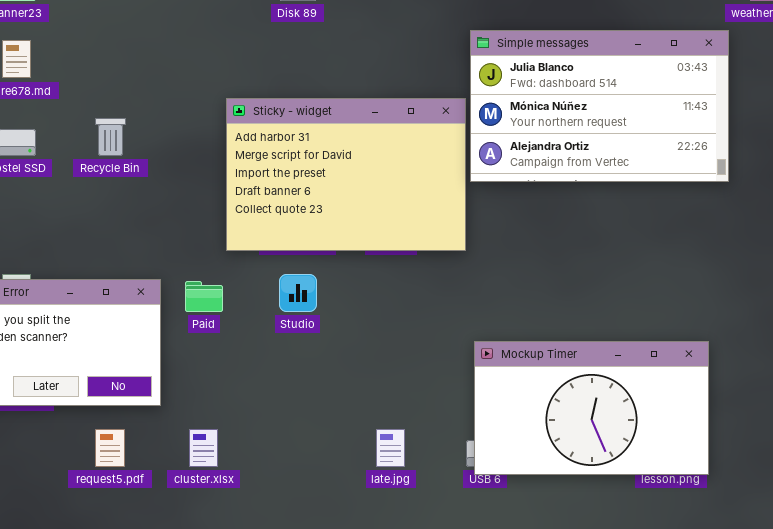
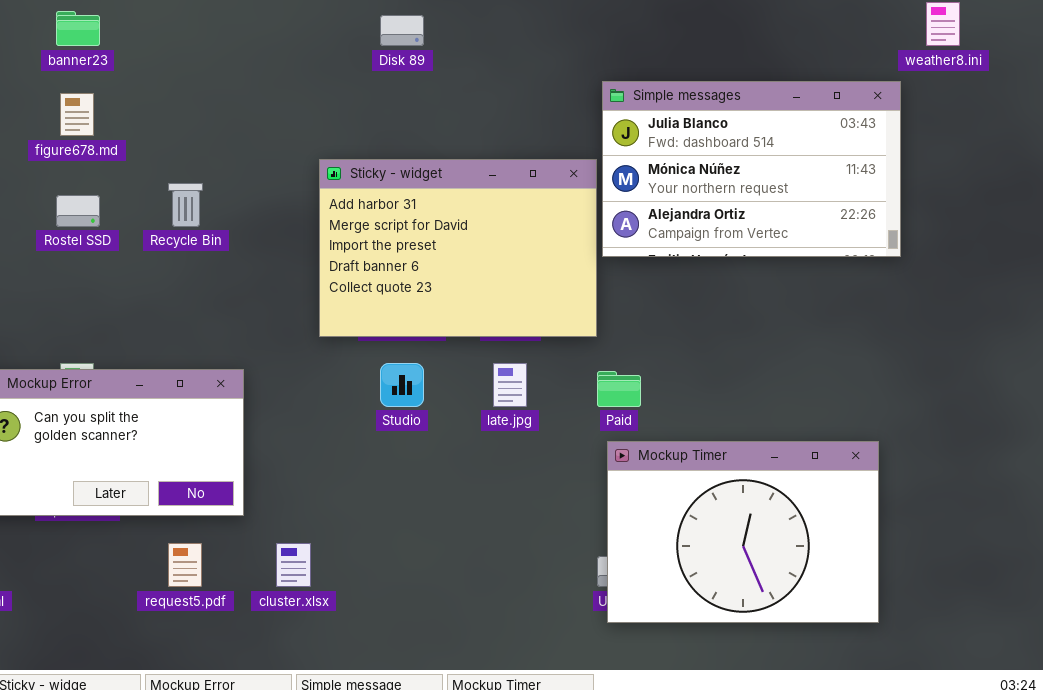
Paid: [185,281,223,312] -> [597,371,641,407], moved
Mockup Timer: [474,341,709,475] -> [607,441,879,623], resized
late.jpg: [376,429,405,467] -> [493,363,527,407], moved

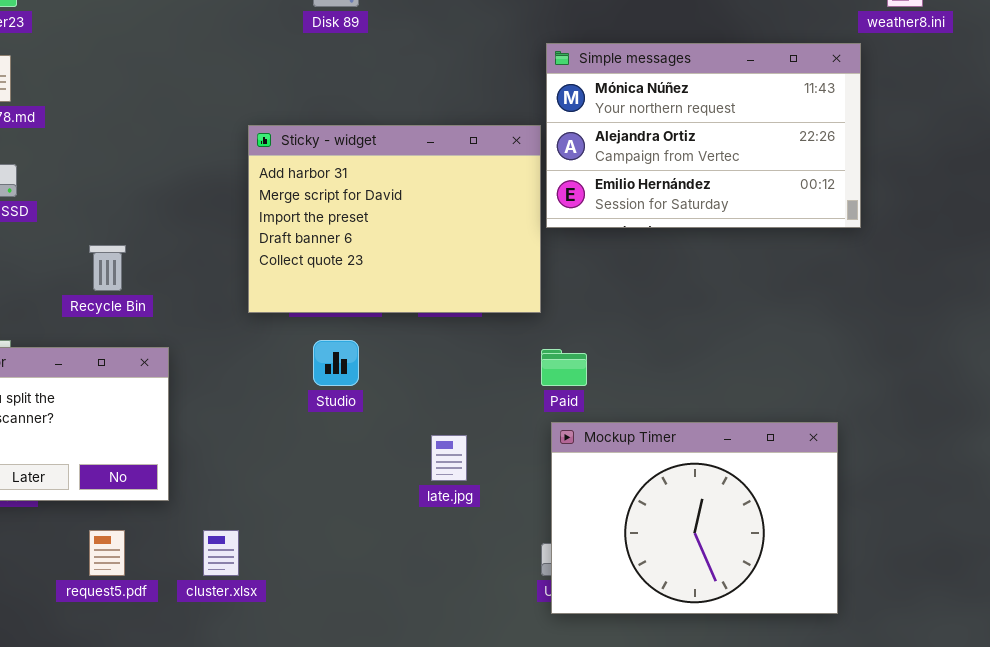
Simple messages: [602,81,901,257] -> [546,43,861,228], scrolled down 1 row
Recycle Bin: [168,183,203,227] -> [89,245,126,291], moved
late.jpg: [493,363,527,407] -> [431,435,467,481], moved

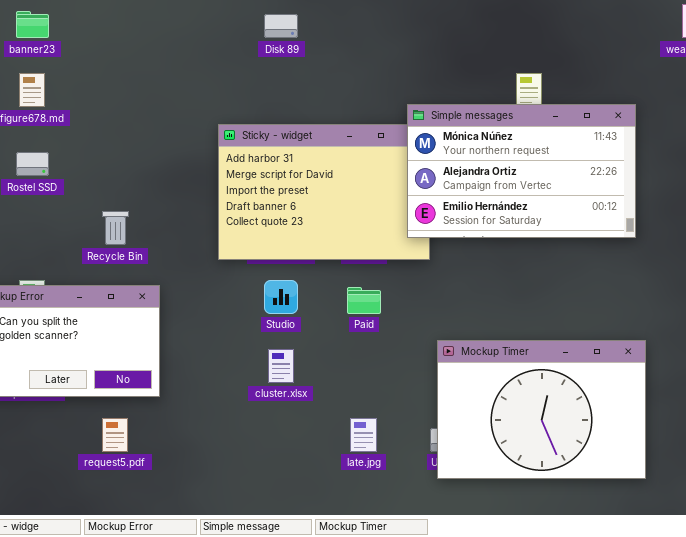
Simple messages: [546,43,861,228] -> [407,104,636,238], moved
Paid: [541,349,587,386] -> [347,287,381,314], moved
late.jpg: [431,435,467,481] -> [350,418,377,452], moved
cluster.xlsx: [203,530,239,576] -> [268,349,294,383], moved

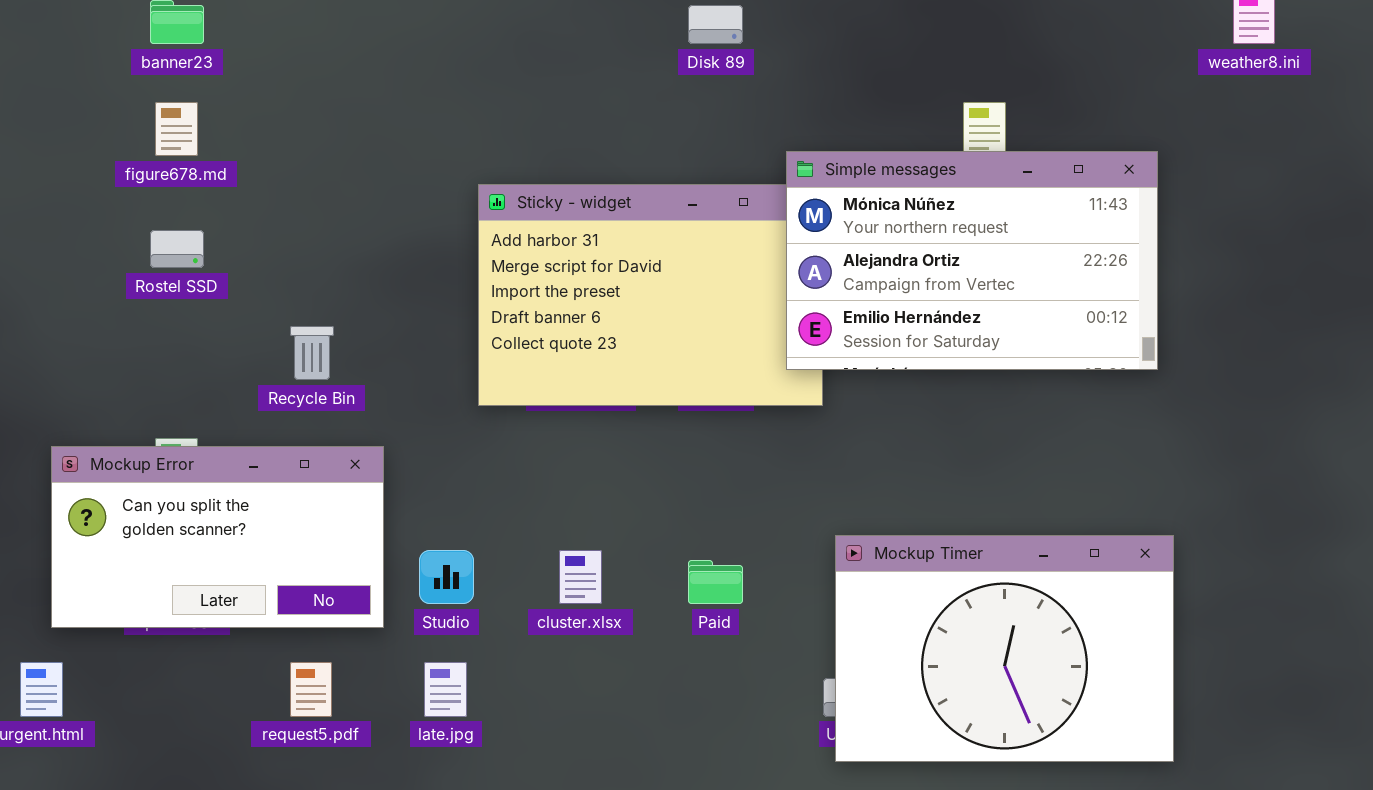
Disk 89: [264,14,298,38] -> [688,5,743,44], moved
Studio: [264,280,298,314] -> [419,550,474,604], moved
Paid: [347,287,381,314] -> [688,560,743,604], moved
late.jpg: [350,418,377,452] -> [424,662,467,717], moved

